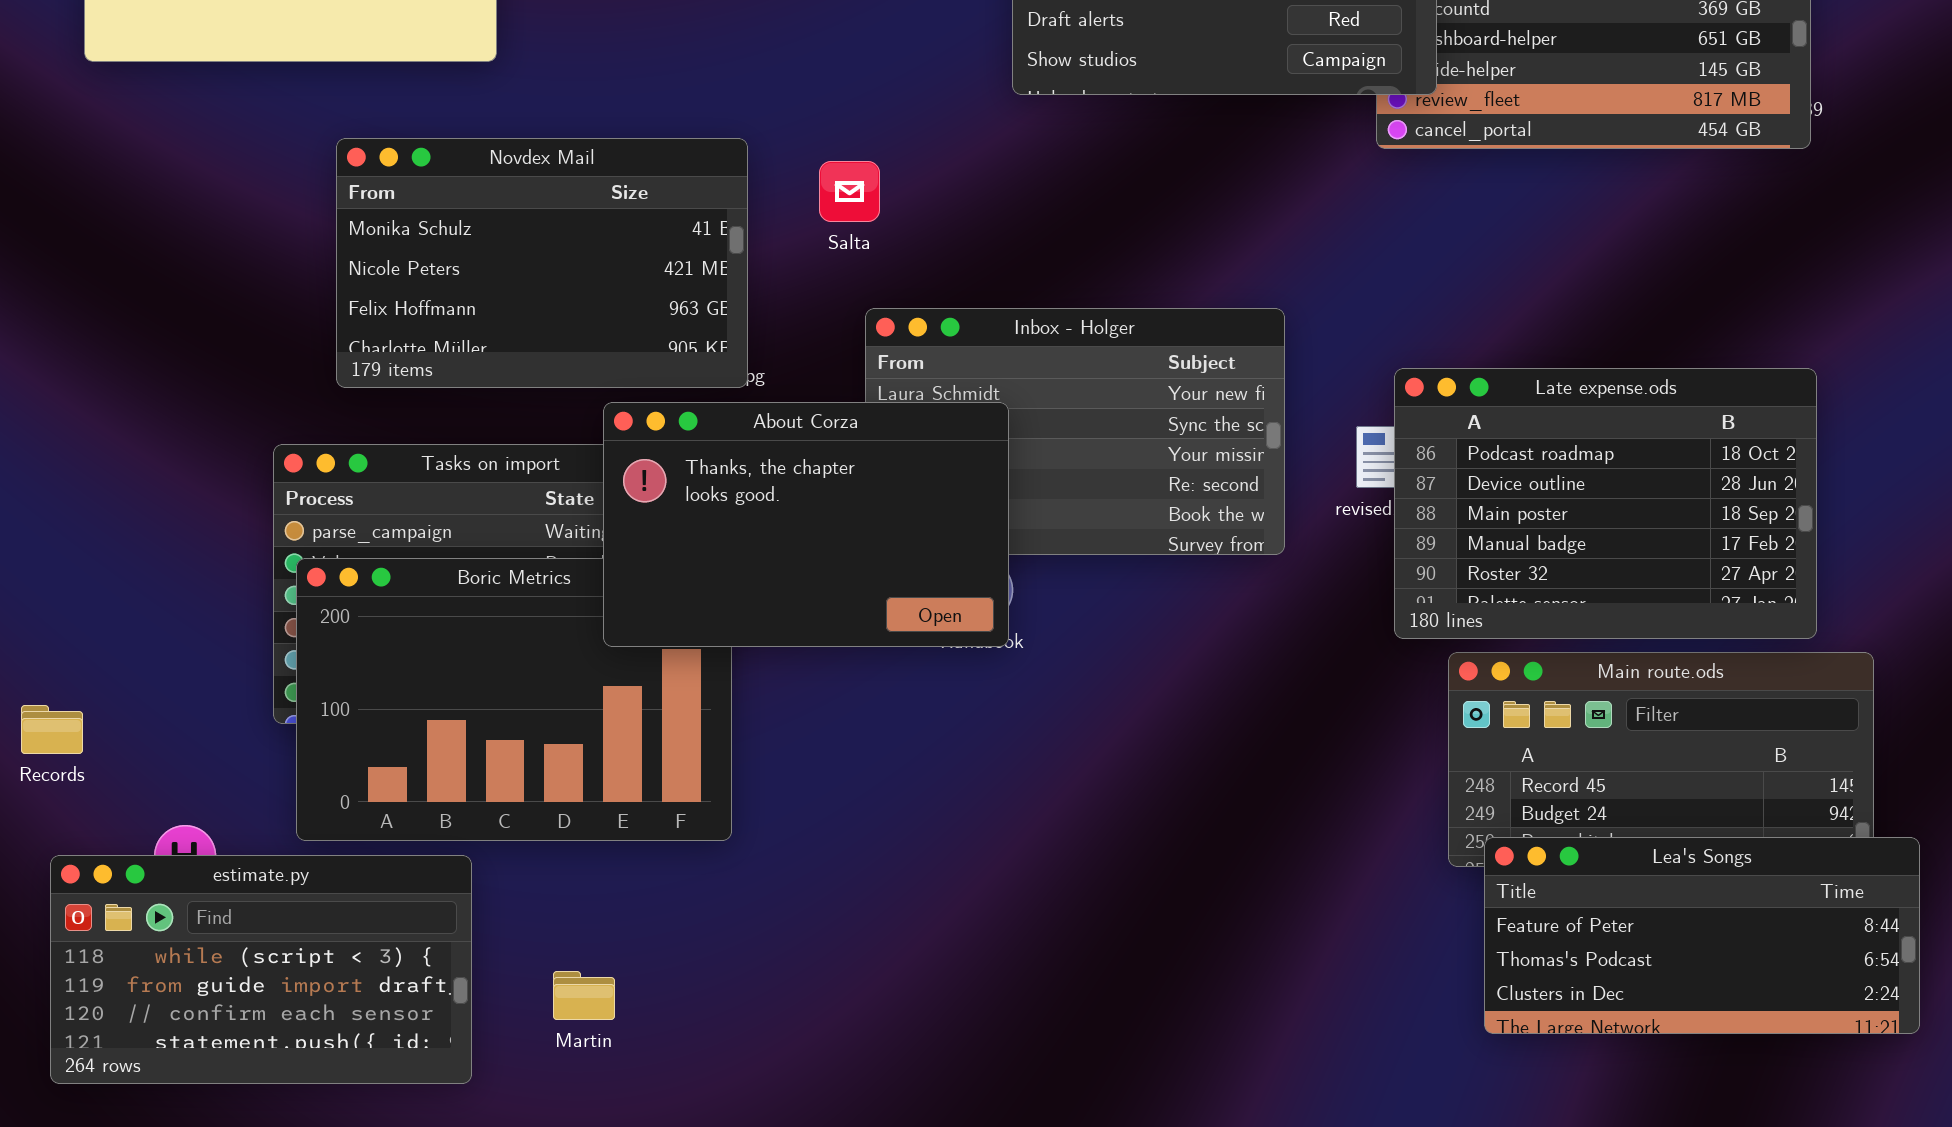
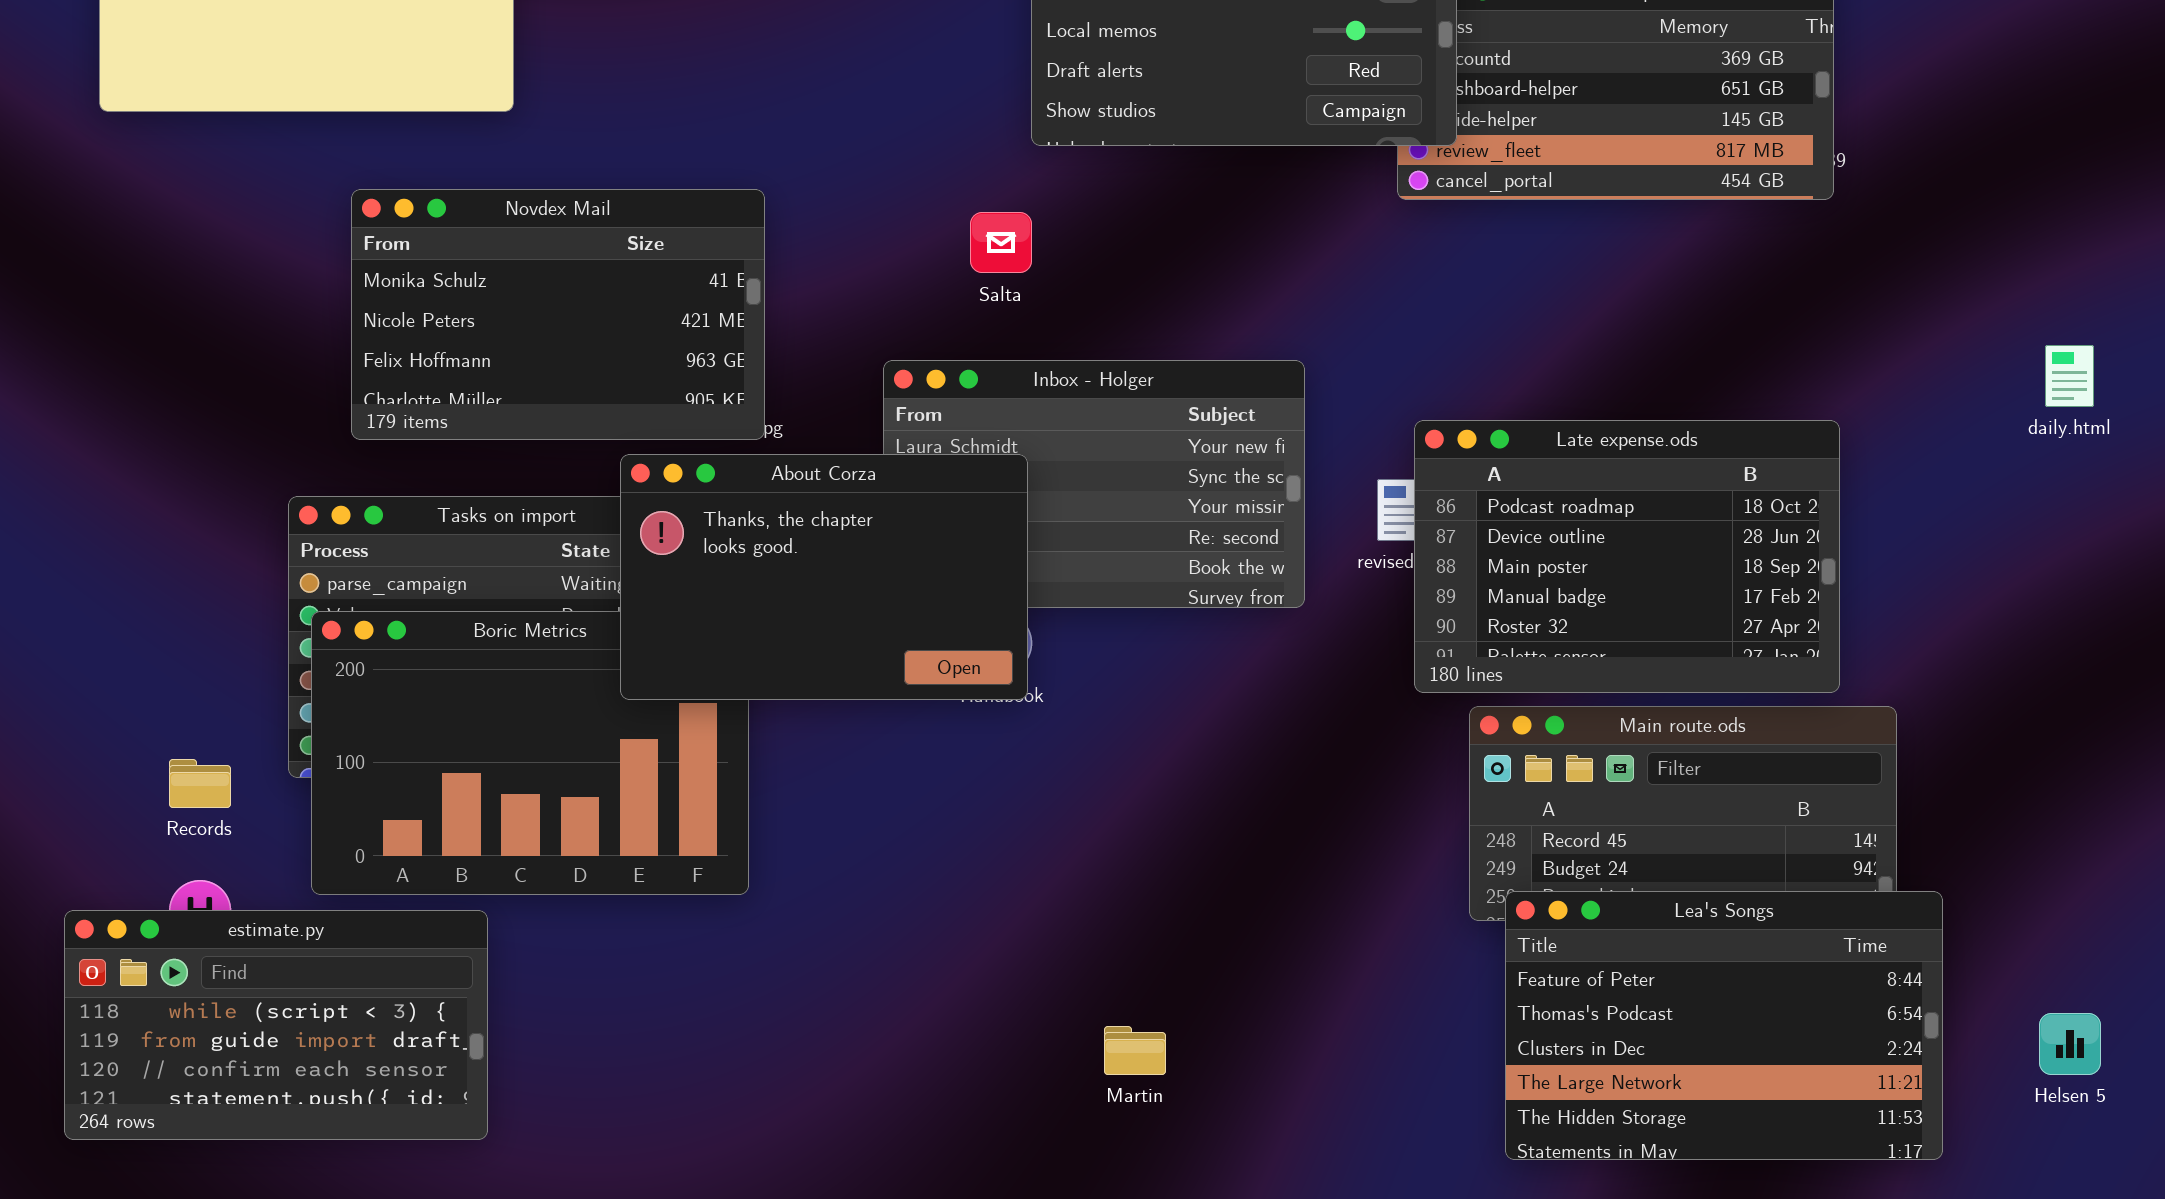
Salta: [819,161,880,222] -> [970,212,1032,273], moved
Records: [21,705,83,754] -> [169,759,231,808], moved
Lea's Songs: [1484,837,1920,1034] -> [1505,891,1943,1160], resized
Martin: [553,971,615,1020] -> [1104,1026,1166,1075], moved

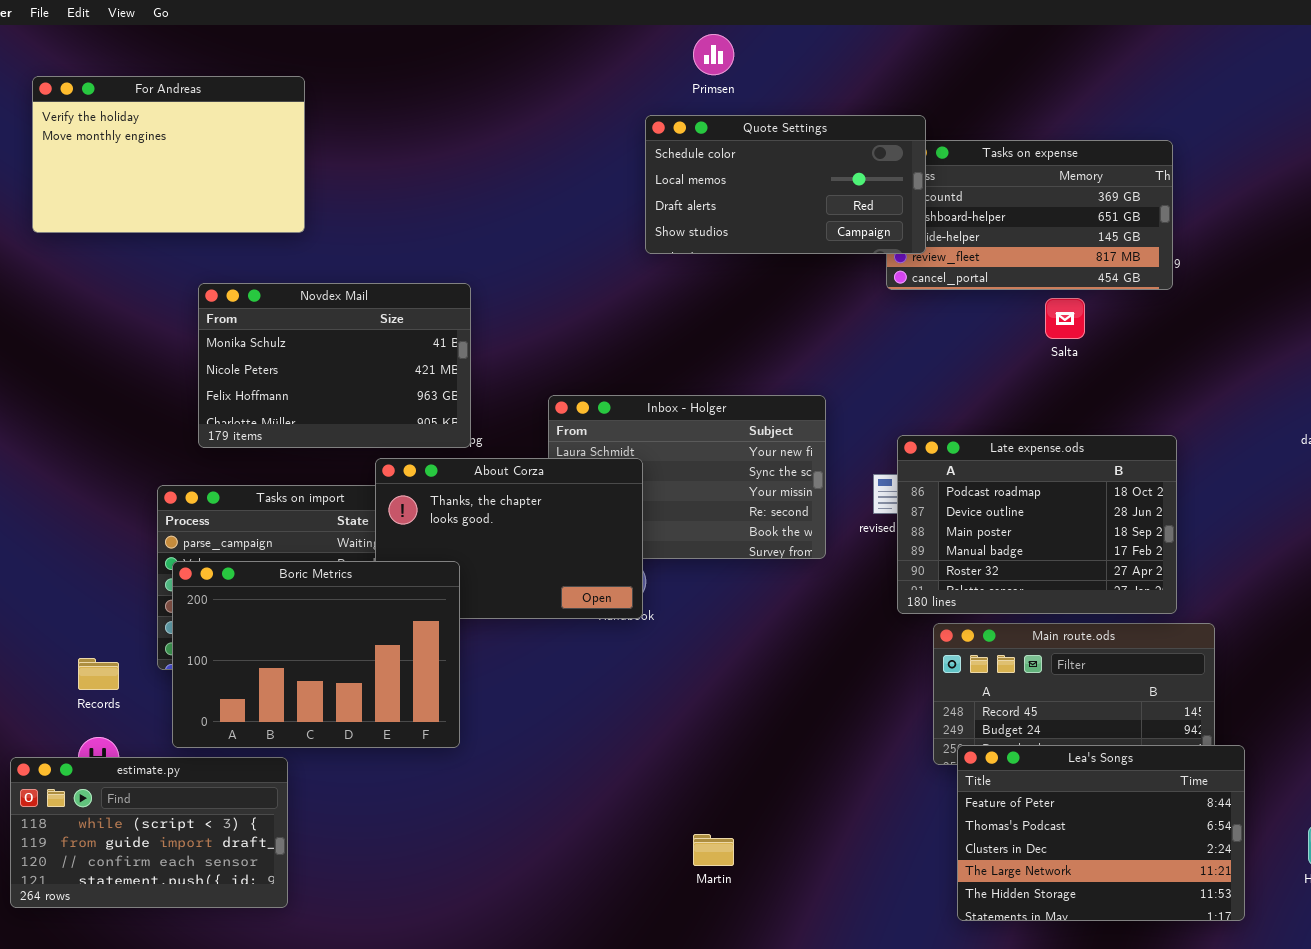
Salta: [970,212,1032,273] -> [1045,298,1085,339], moved
Boric Metrics: [311,611,749,895] -> [172,561,460,748], raised

